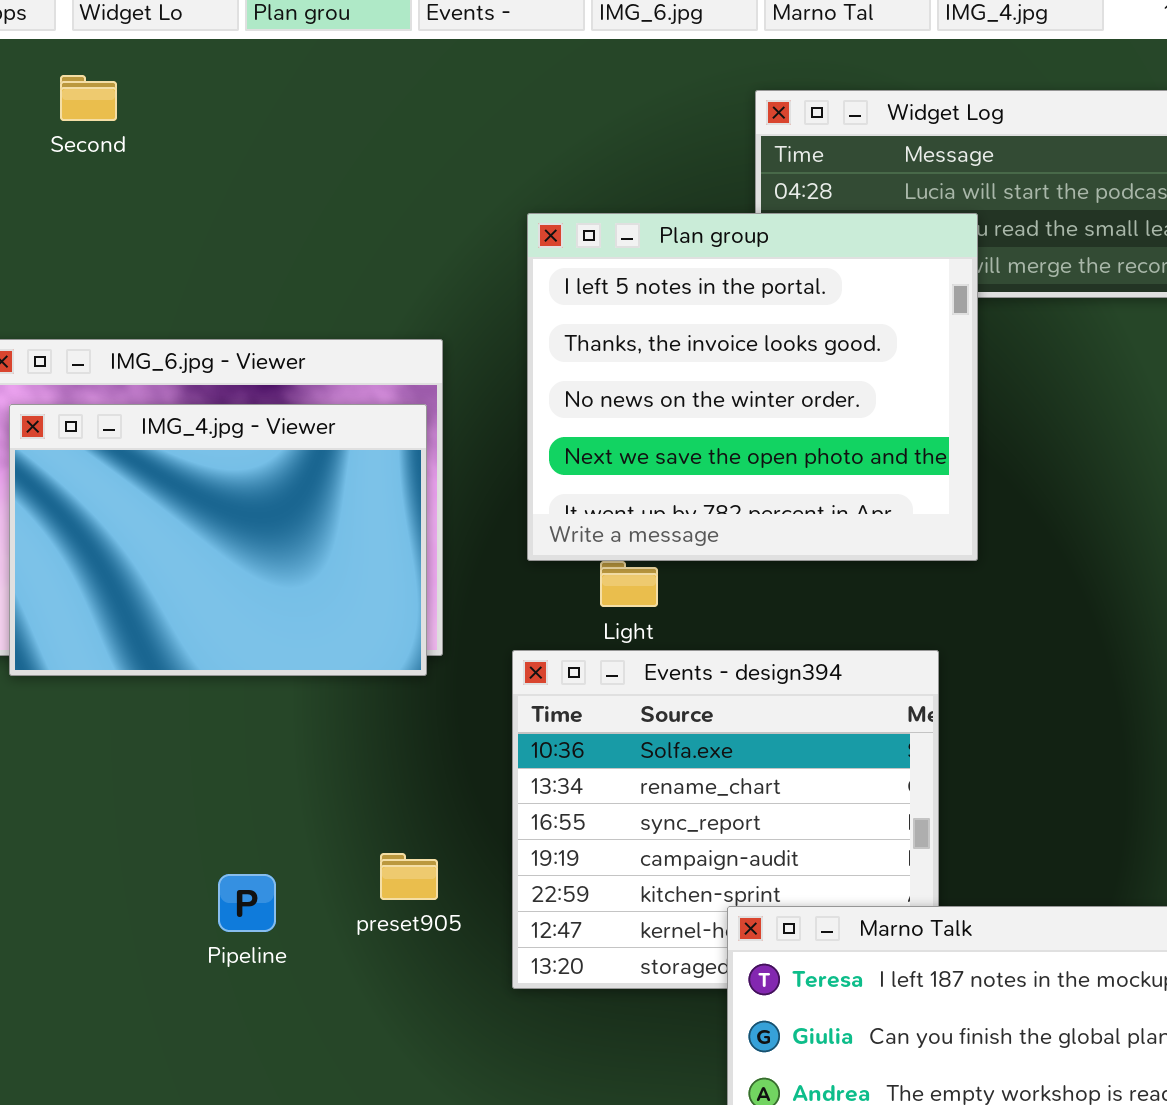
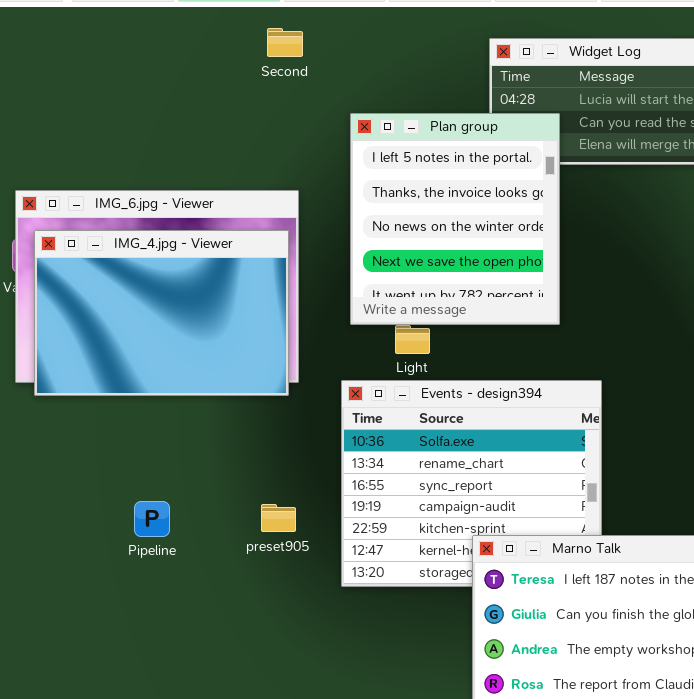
Second: [60,75,117,121] -> [267,28,303,57], moved
Plan group: [527,213,978,561] -> [350,113,560,325], resized
Pipeline: [218,874,276,932] -> [134,501,170,537], moved

